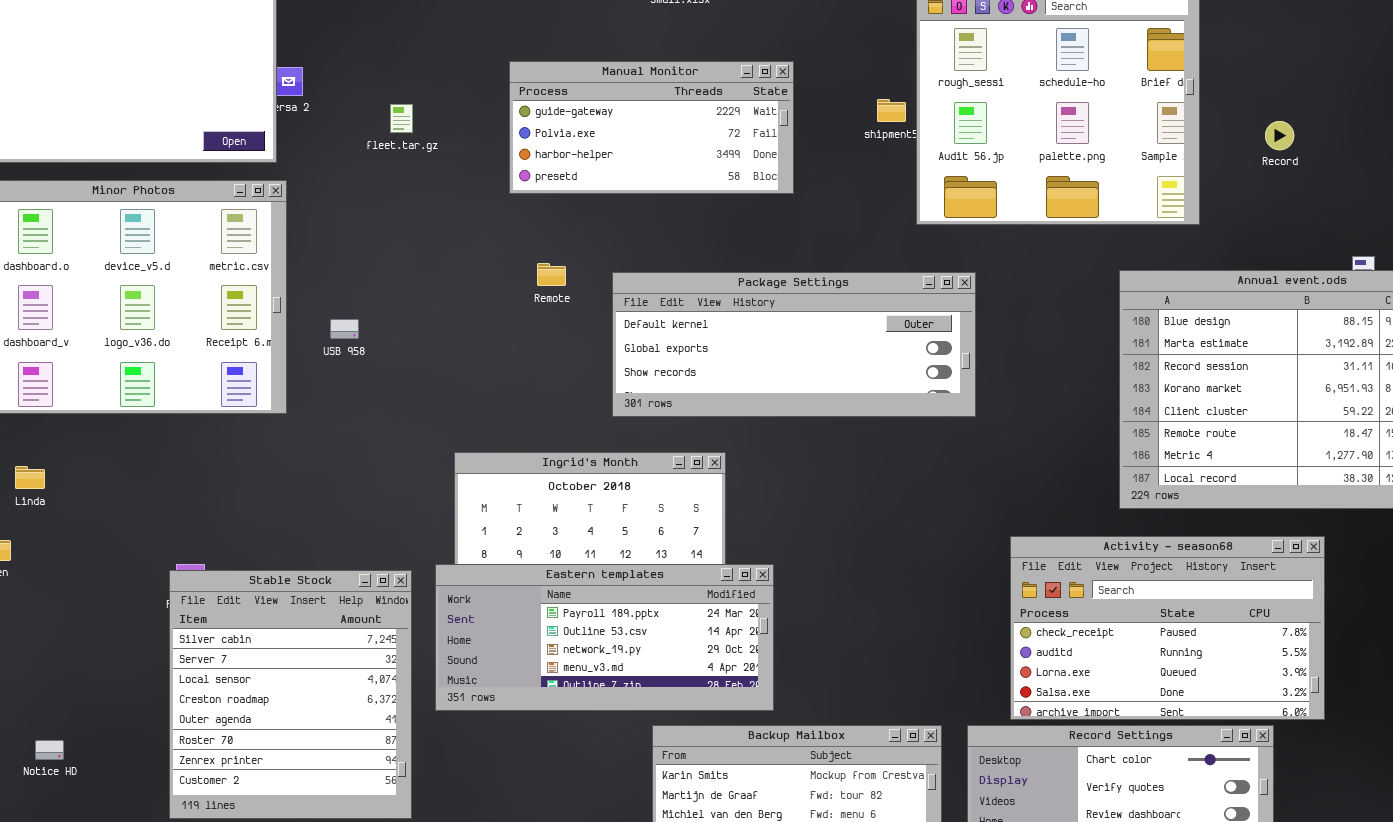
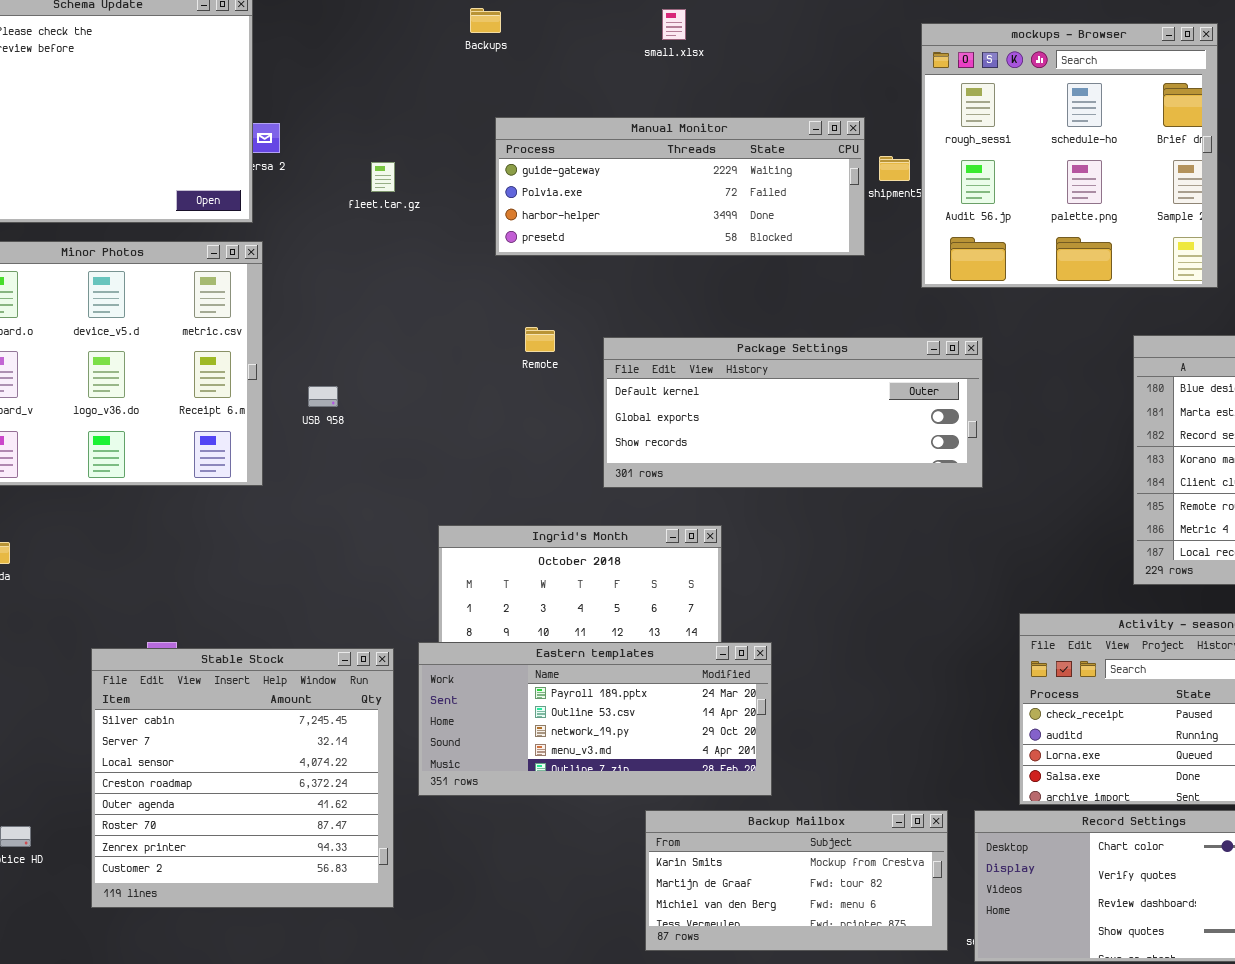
Manual Monitor: [509,61,794,194] -> [495,117,865,256], resized
Stable Stock: [169,570,412,819] -> [91,648,394,908], resized

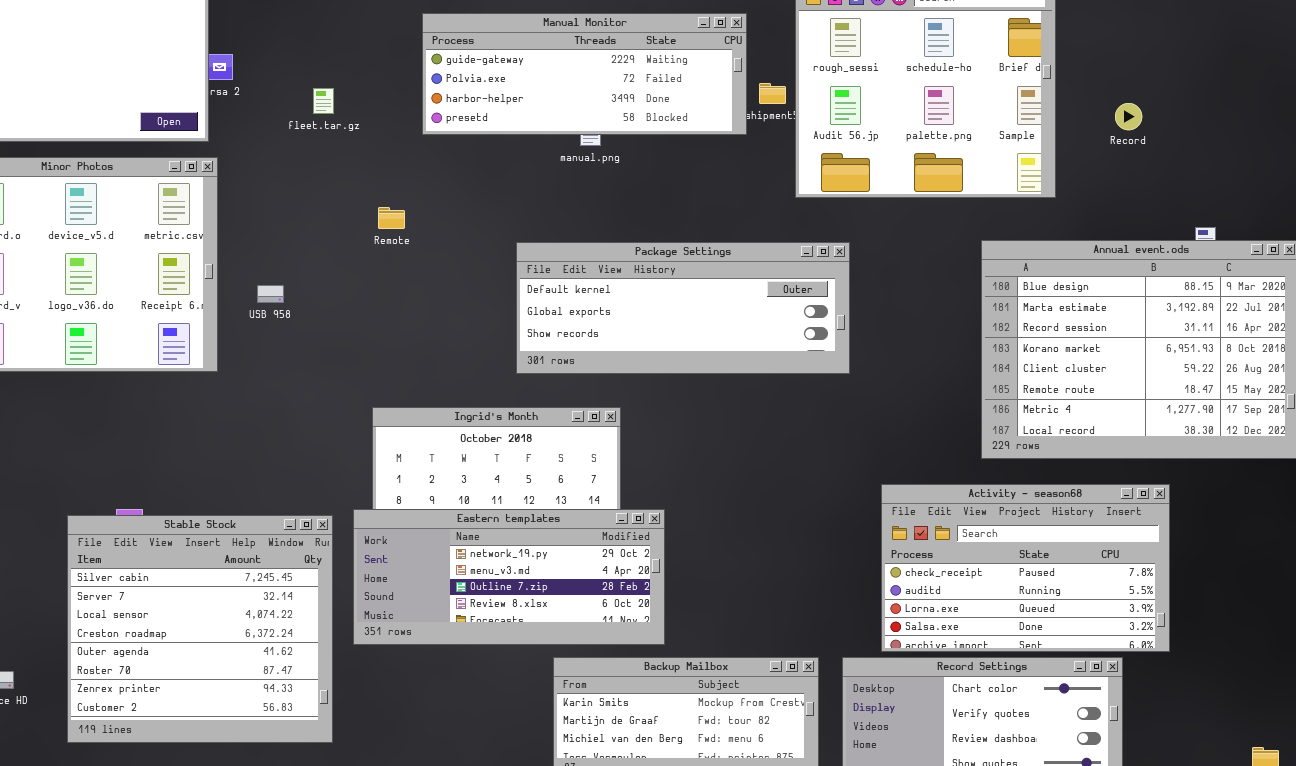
Manual Monitor: [495,117,865,256] -> [422,13,747,135], moved
Remote: [525,327,555,352] -> [378,207,405,229], moved
Eastern templates: [418,642,772,796] -> [353,509,665,645], scrolled down 2 rows

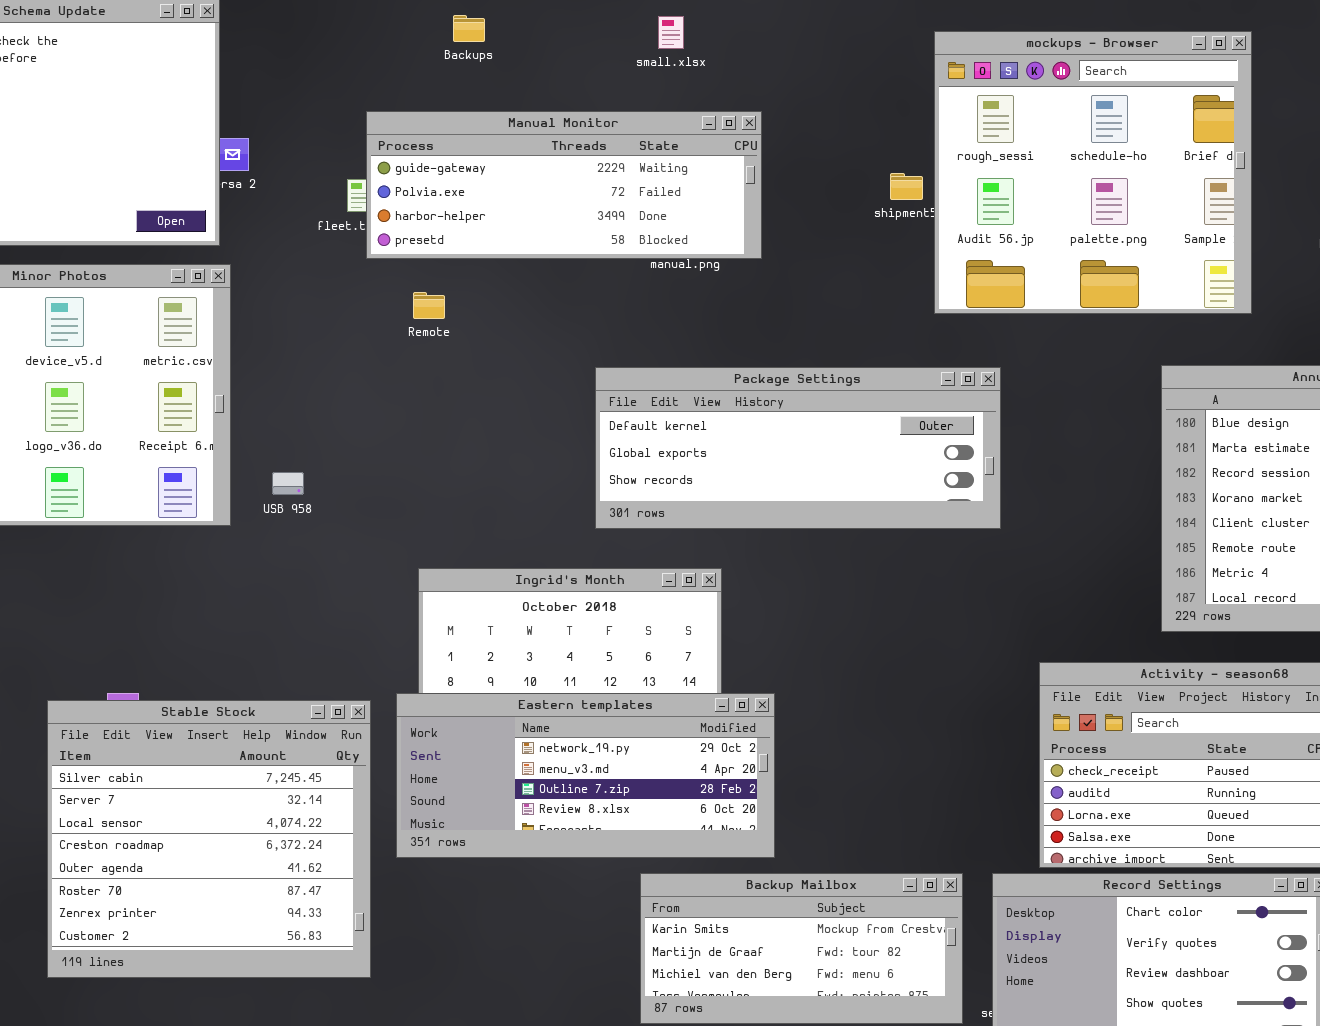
Manual Monitor: [422,13,747,135] -> [366,111,762,259], moved
Remote: [378,207,405,229] -> [413,292,445,319], moved
USB 958: [257,285,284,303] -> [272,472,304,495], moved

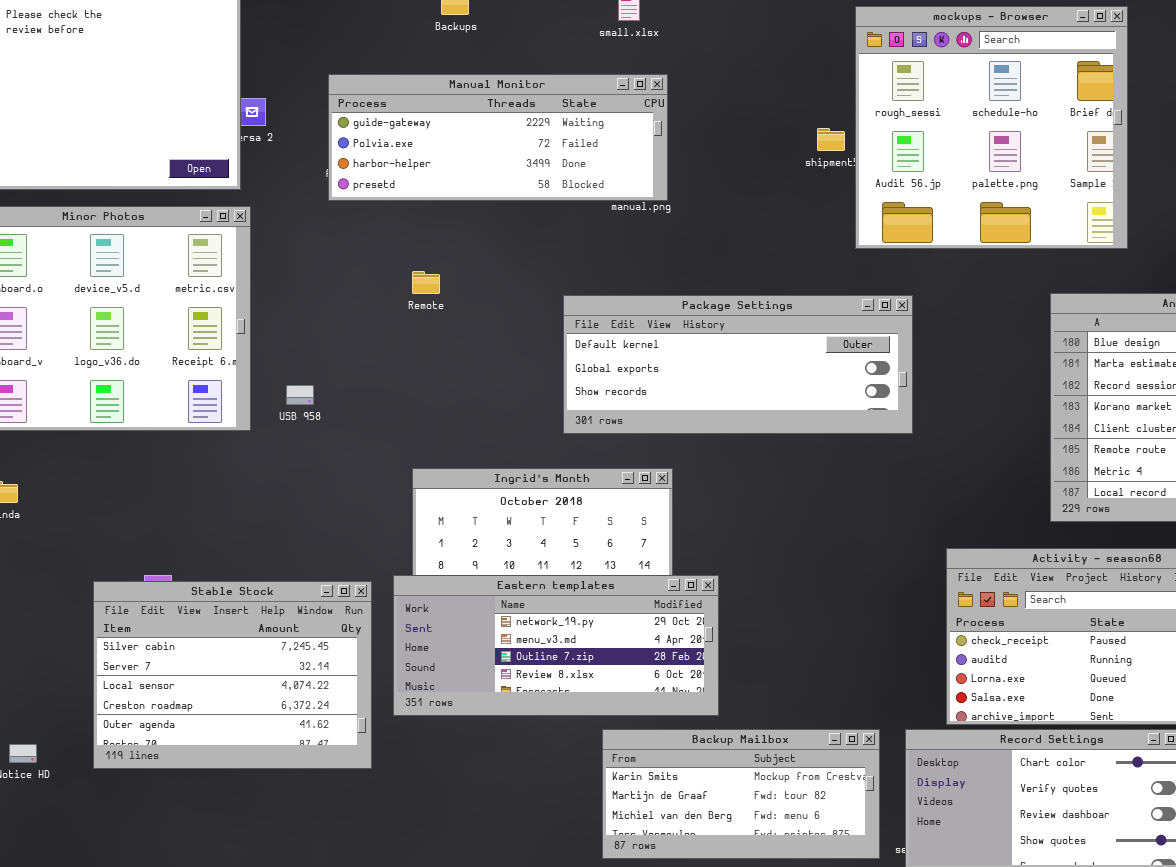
Manual Monitor: [366,111,762,259] -> [328,74,668,201], moved
Remote: [413,292,445,319] -> [412,271,440,294], moved
Stable Stock: [47,700,371,978] -> [93,581,372,769], resized

